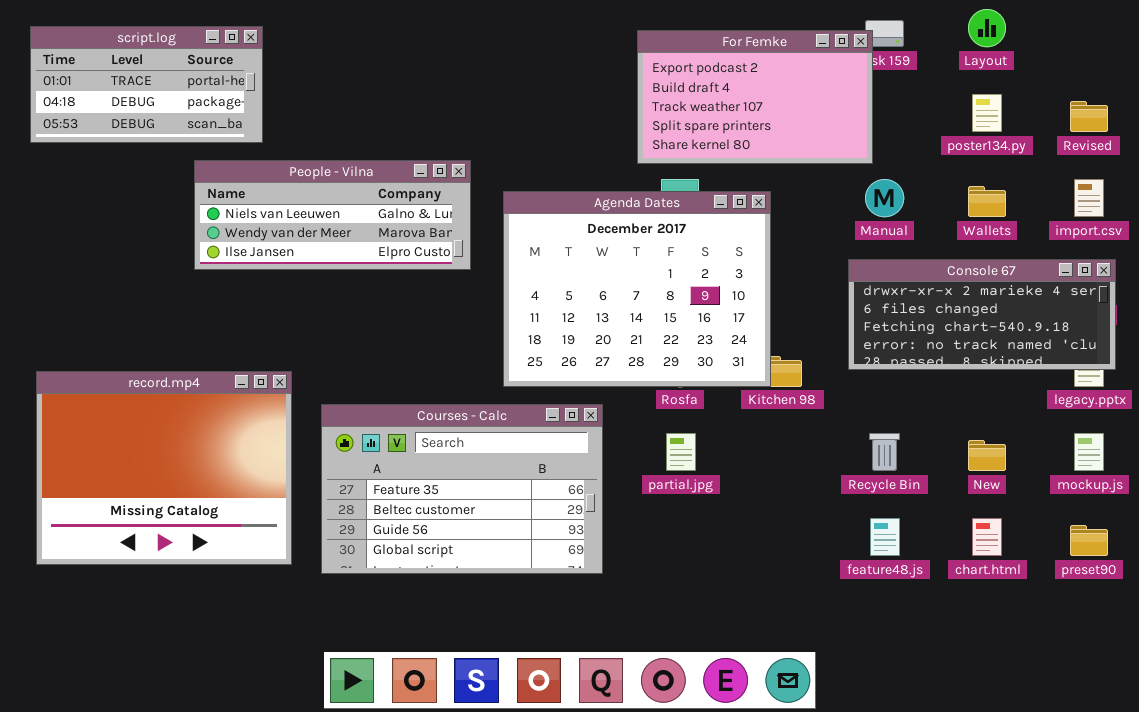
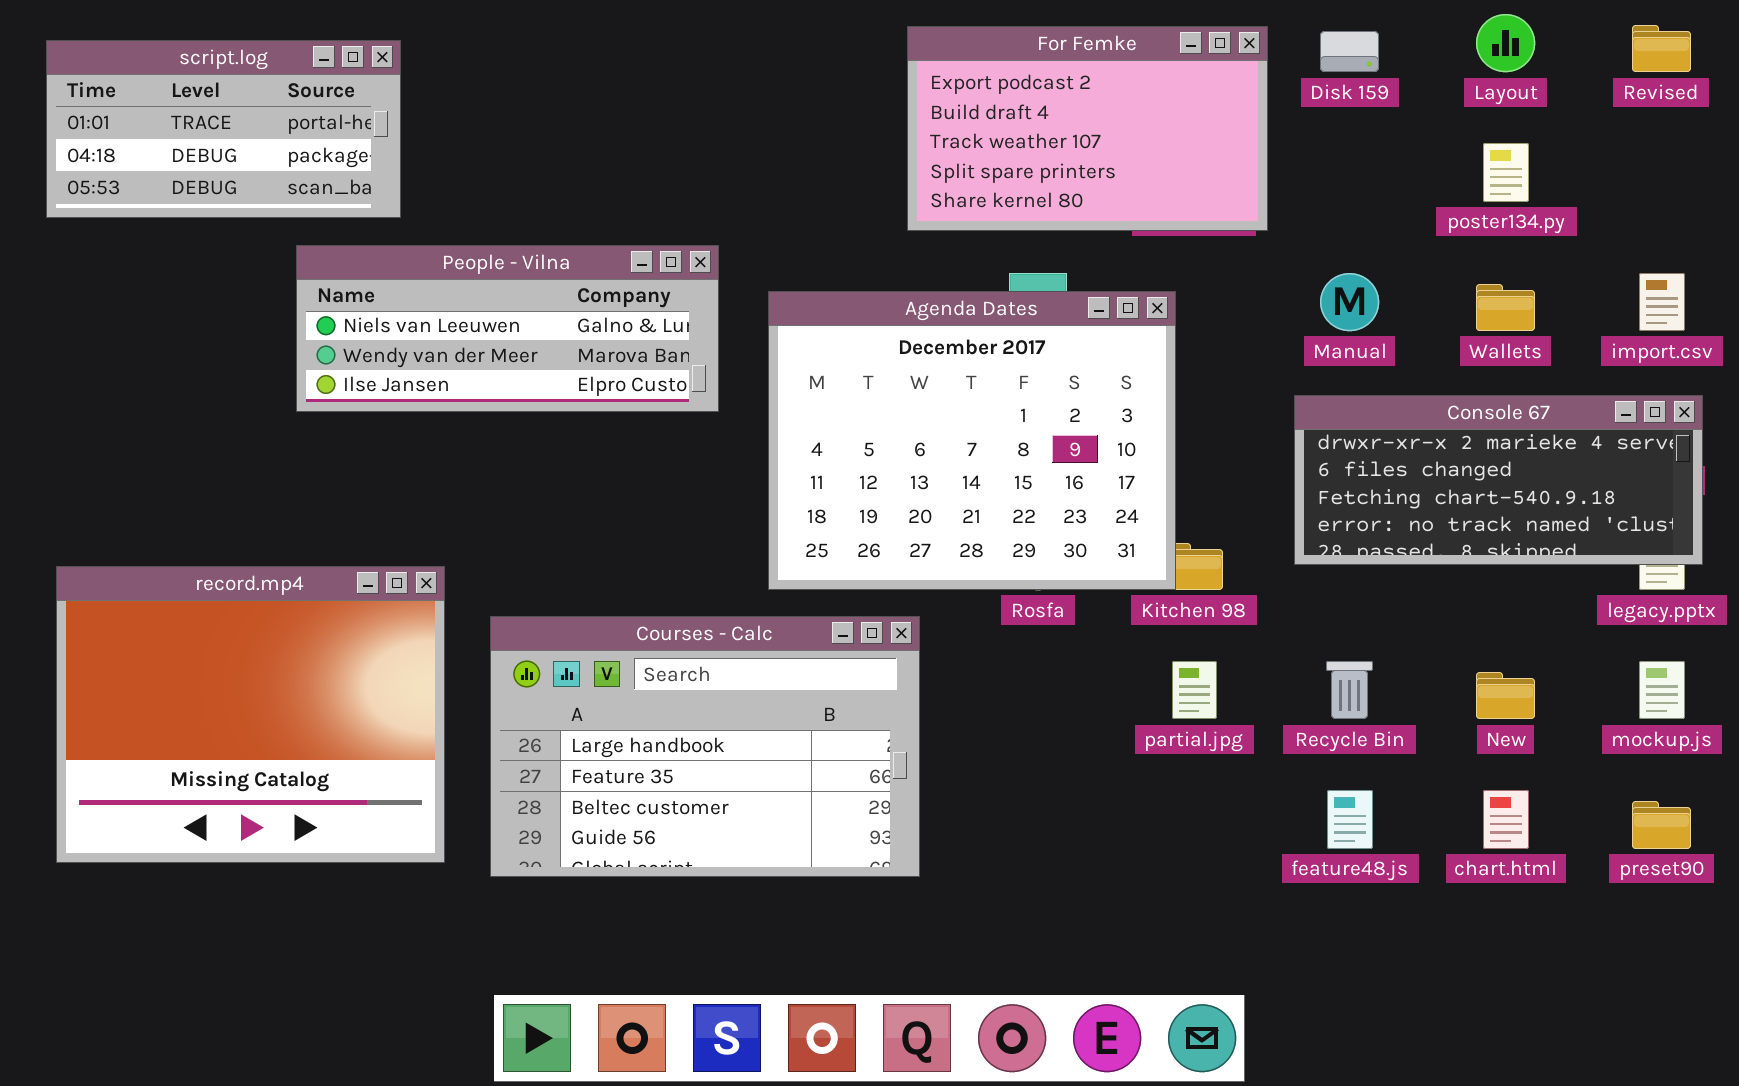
For Femke: [637,30,873,164] -> [907,26,1268,231], moved
Revised: [1070,101,1108,132] -> [1632,25,1691,72], moved
Courses - Calc: [321,404,603,574] -> [490,616,920,877], scrolled up 1 row
partial.jpg: [666,433,696,471] -> [1172,661,1217,719], moved

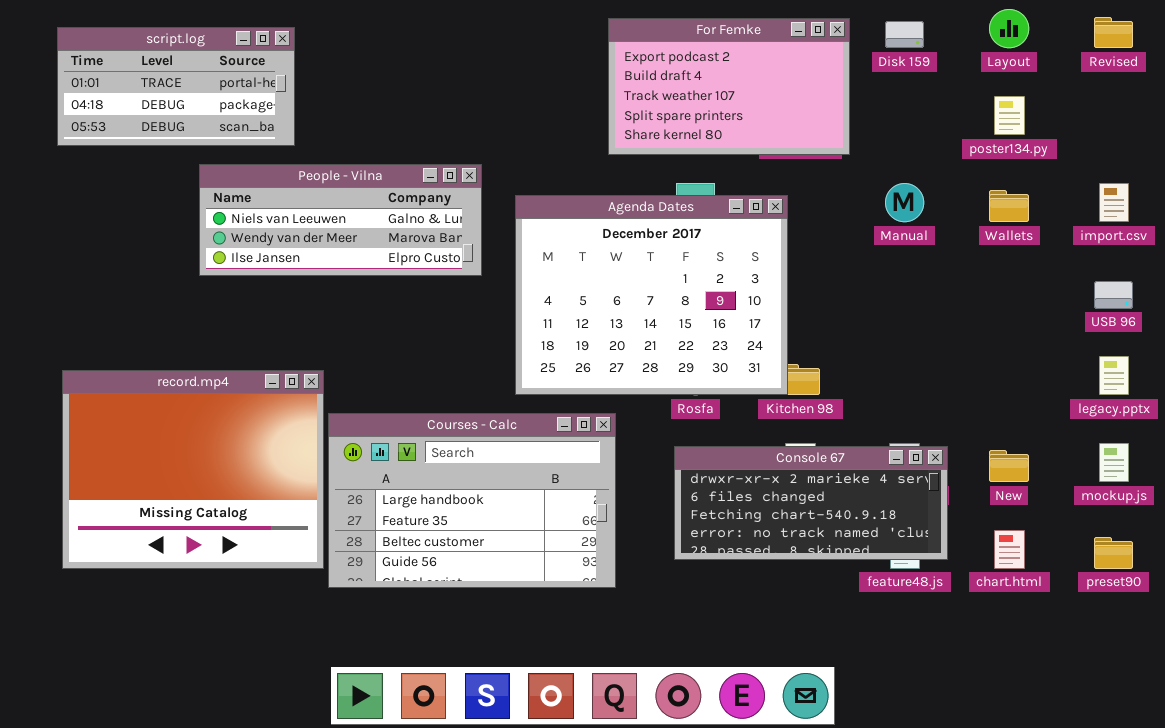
script.log: [46,40,401,218] -> [57,27,295,146], moved
Console 67: [1294,395,1703,565] -> [674,446,948,560], moved
record.mp4: [56,566,445,863] -> [62,370,324,569], moved

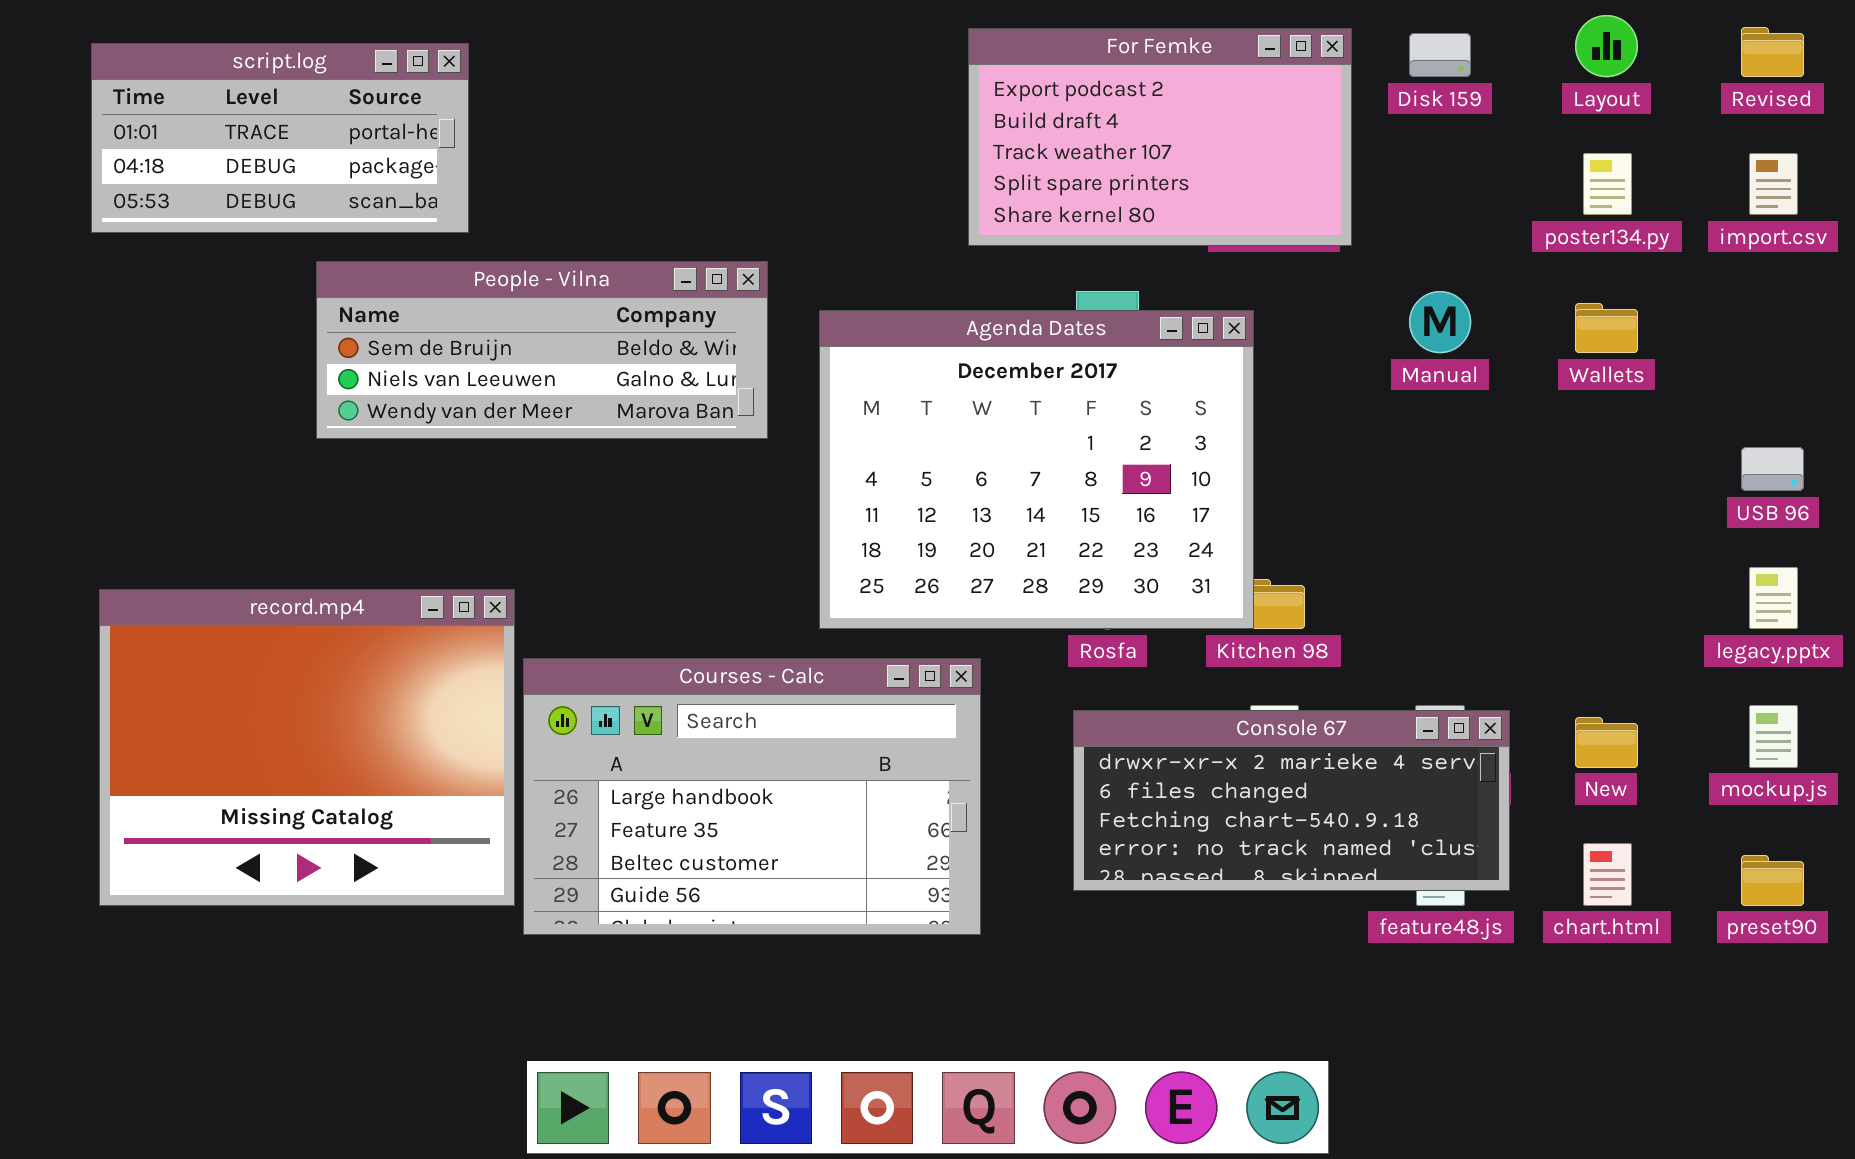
People - Vilna: [199,164,482,276] -> [316,261,768,439], scrolled up 1 row
import.csv: [1099,183,1129,222] -> [1749,153,1798,215], moved

